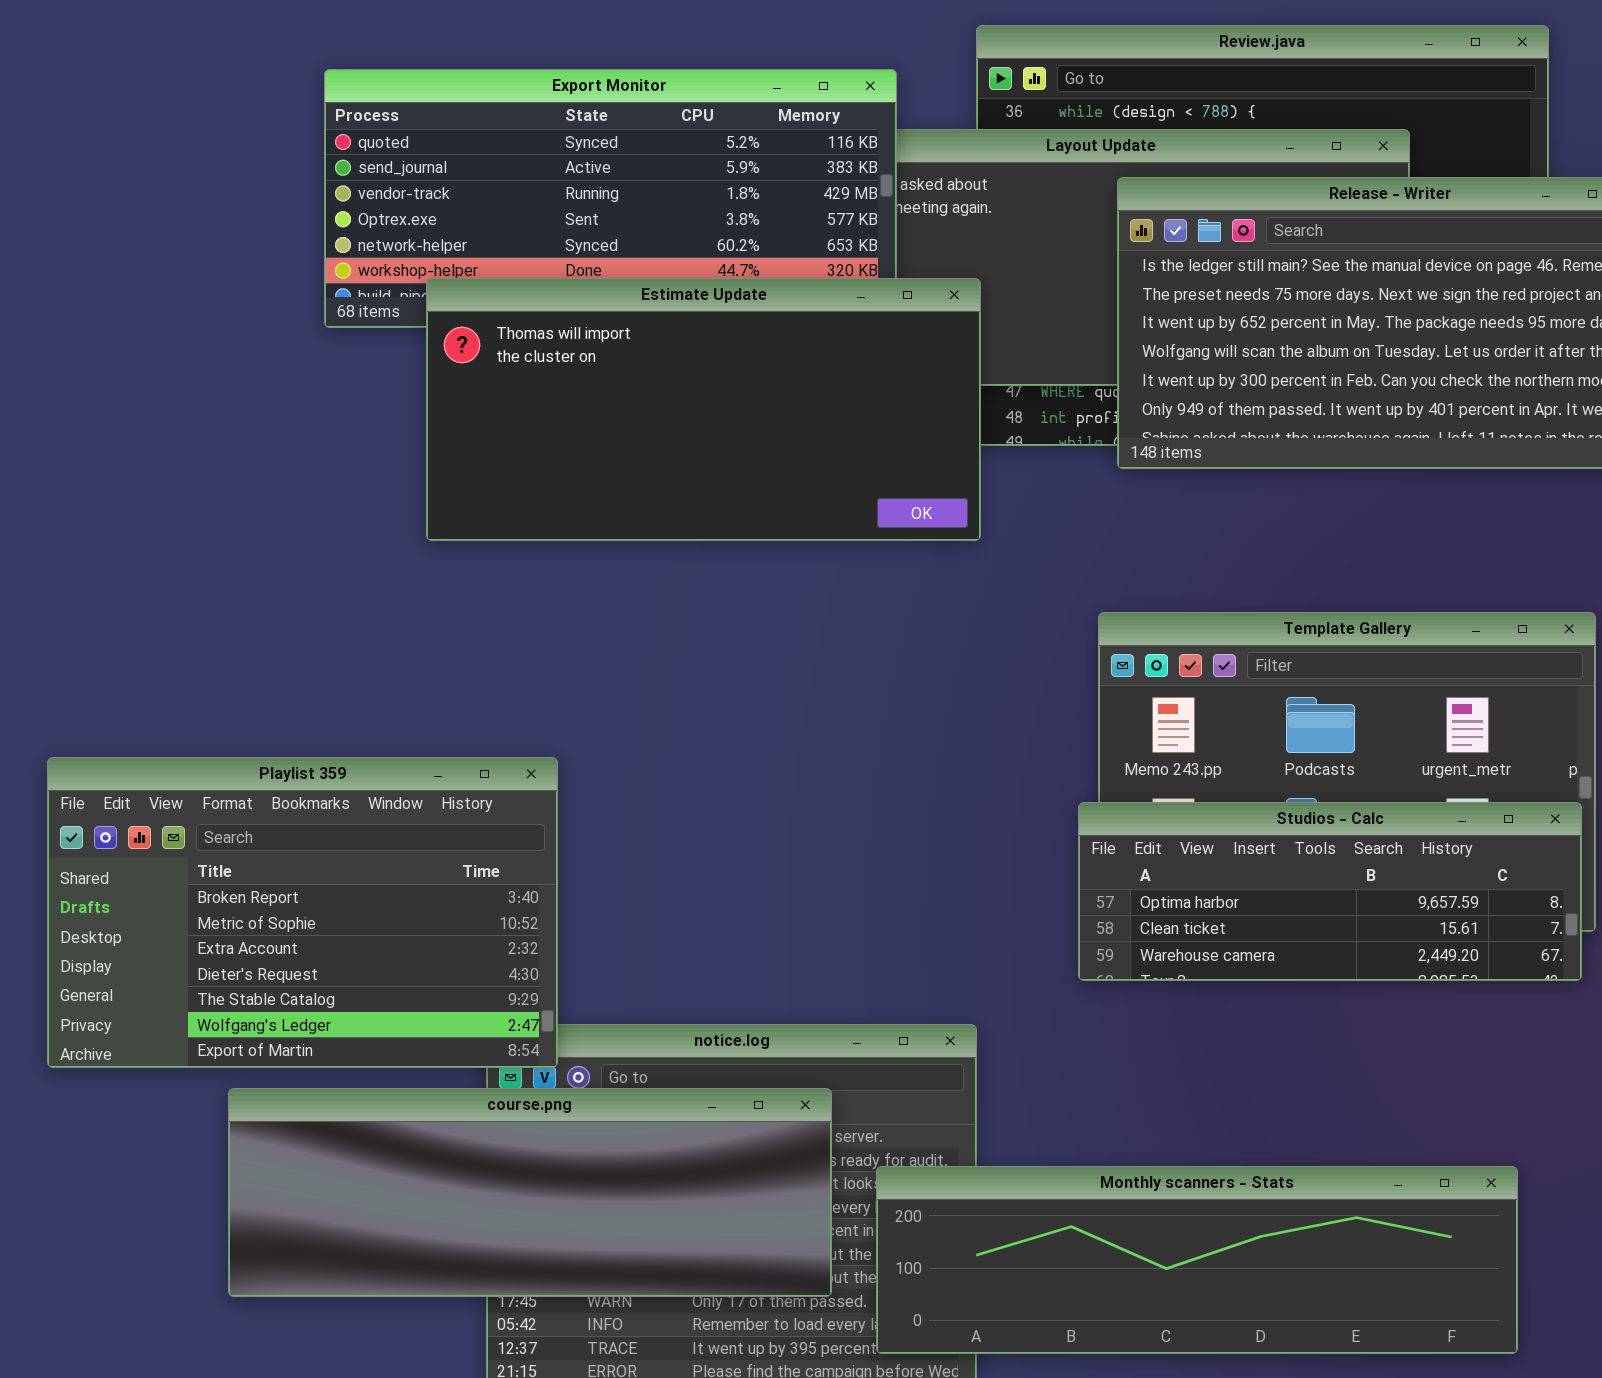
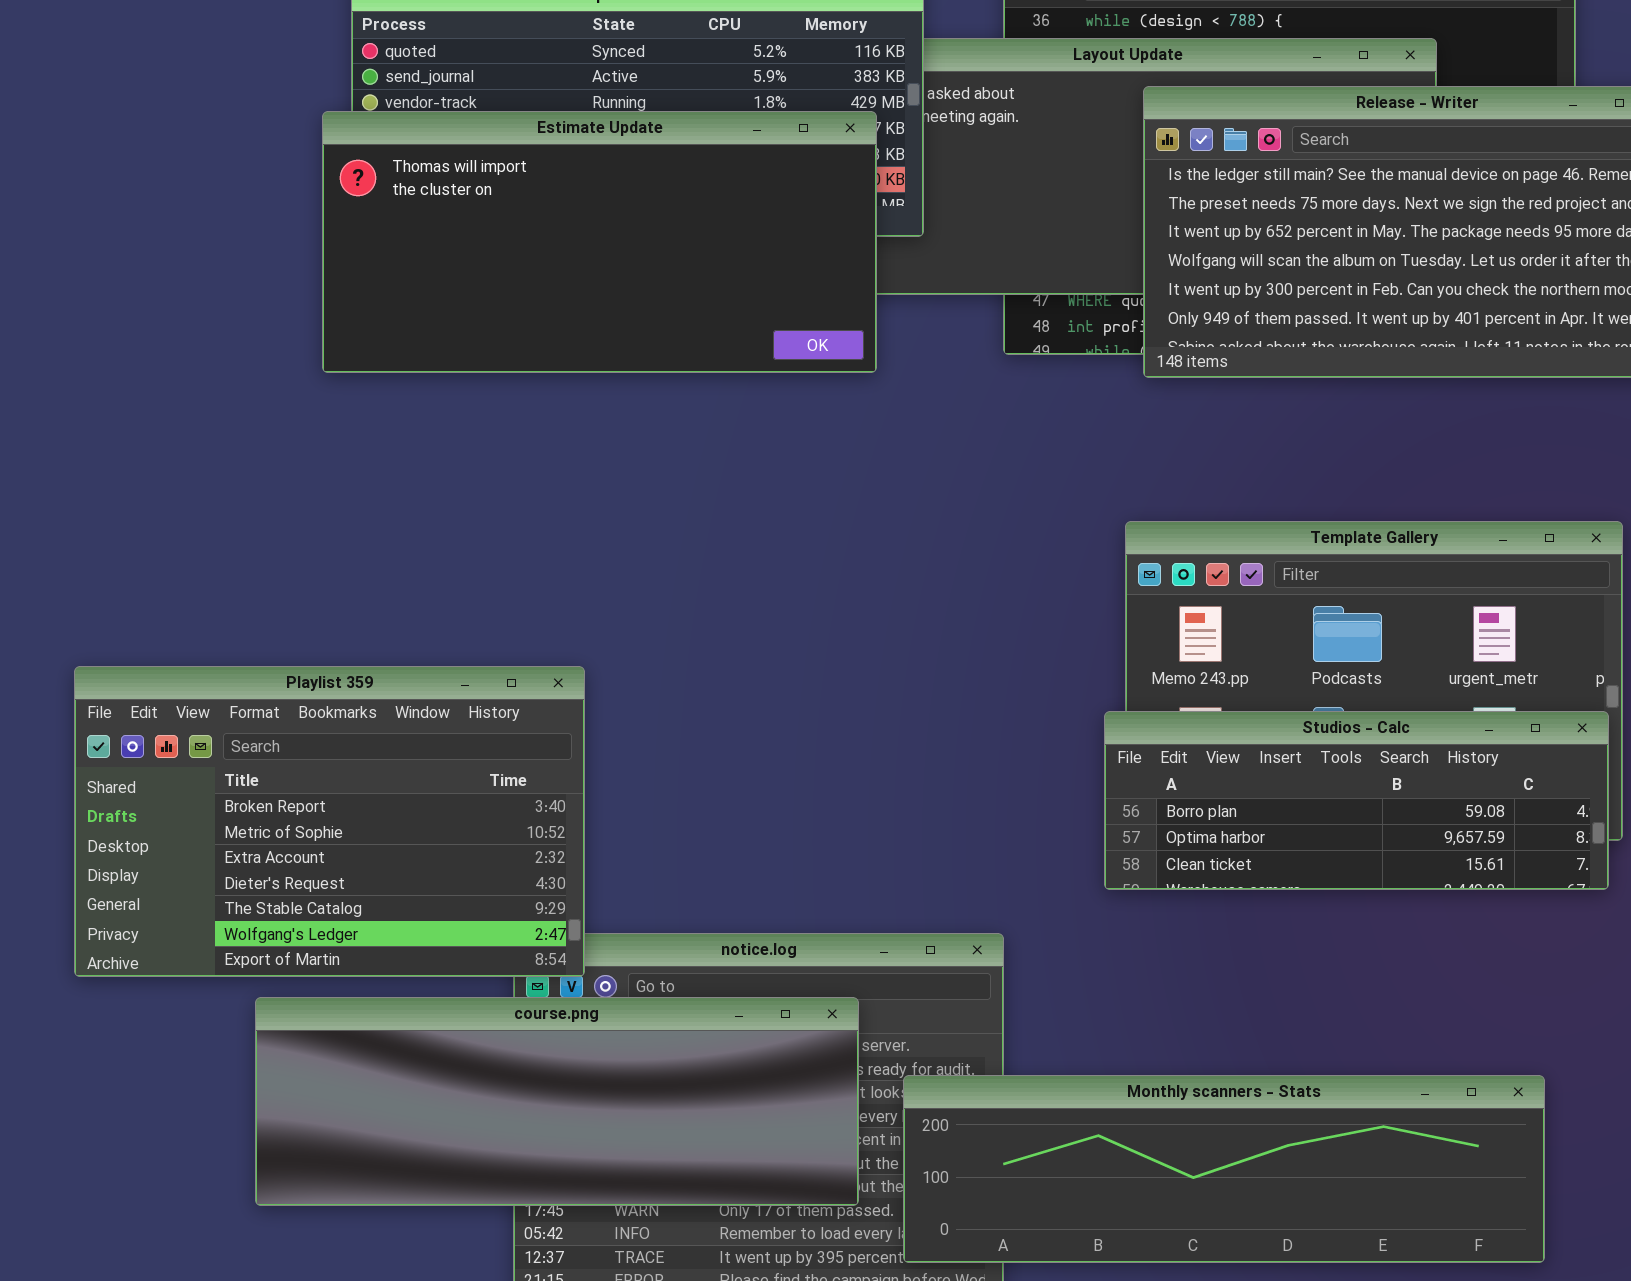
Estimate Update: [426,278,981,541] -> [322,111,877,373], moved
Studios - Calc: [1078,802,1582,981] -> [1104,711,1609,890], scrolled up 1 row

